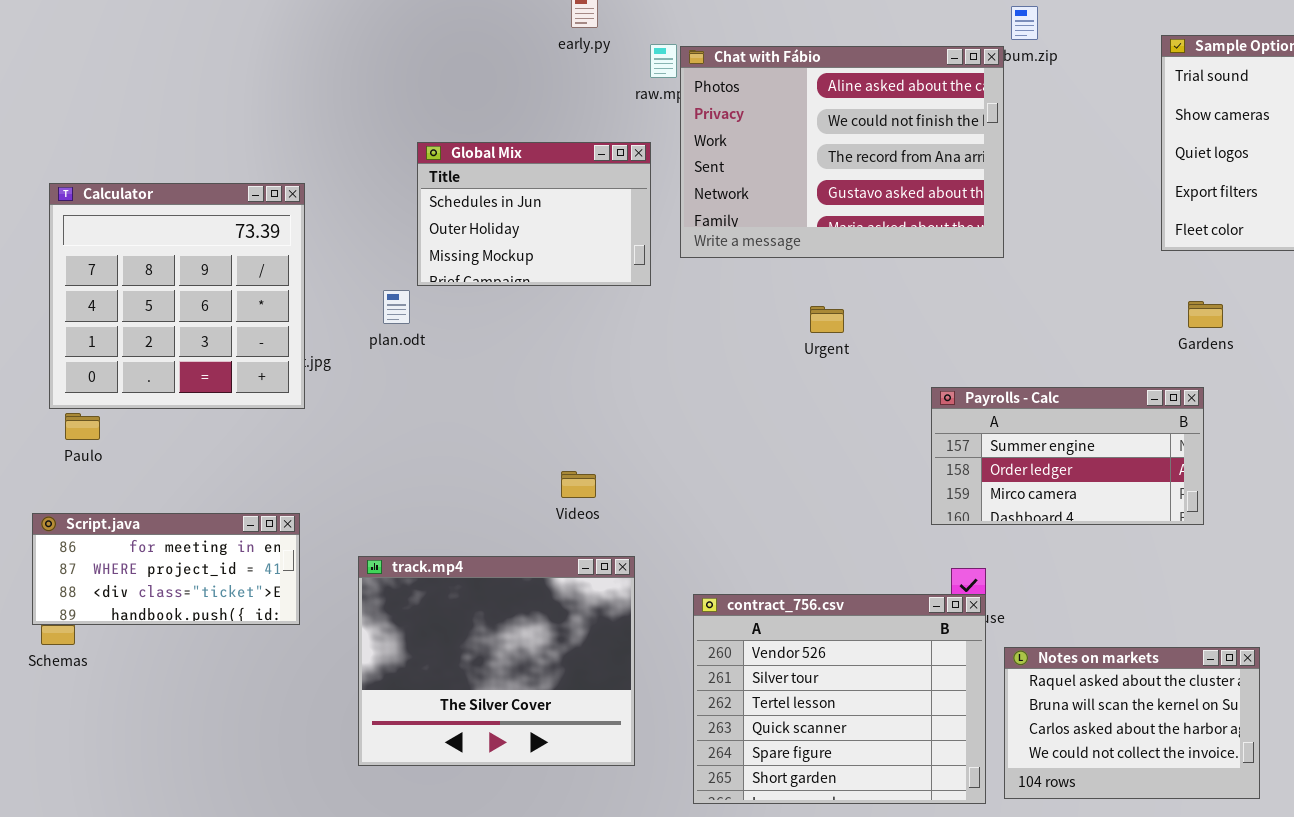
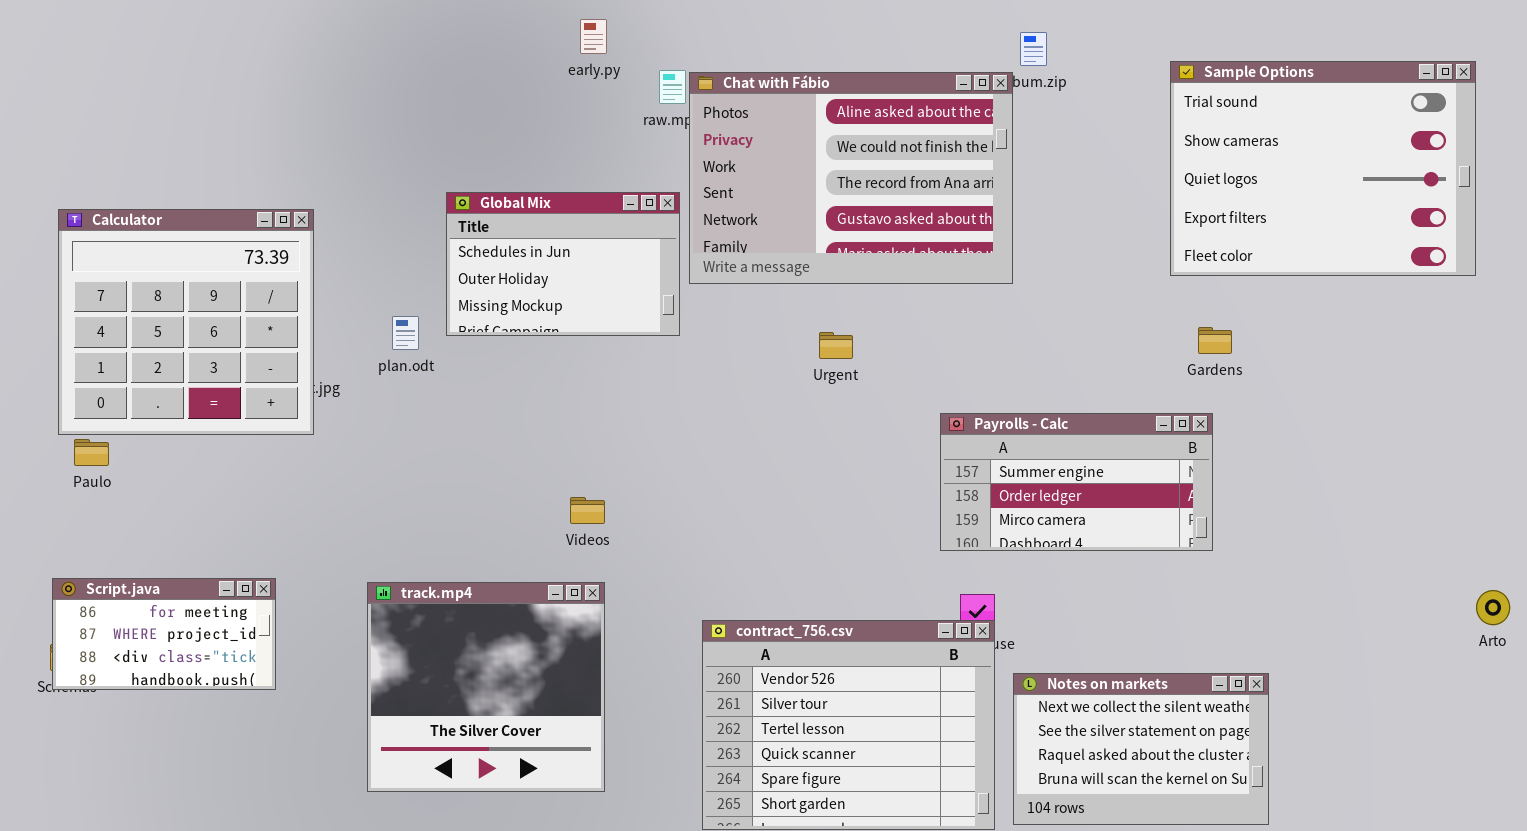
Global Mix: [417,142,651,286] -> [446,192,680,336], moved
Script.java: [32,513,300,625] -> [52,578,276,690], moved, resized
track.mp4: [358,556,635,766] -> [367,582,605,792], resized
Notes on markets: [1004,647,1260,799] -> [1013,673,1269,825], scrolled up 2 rows

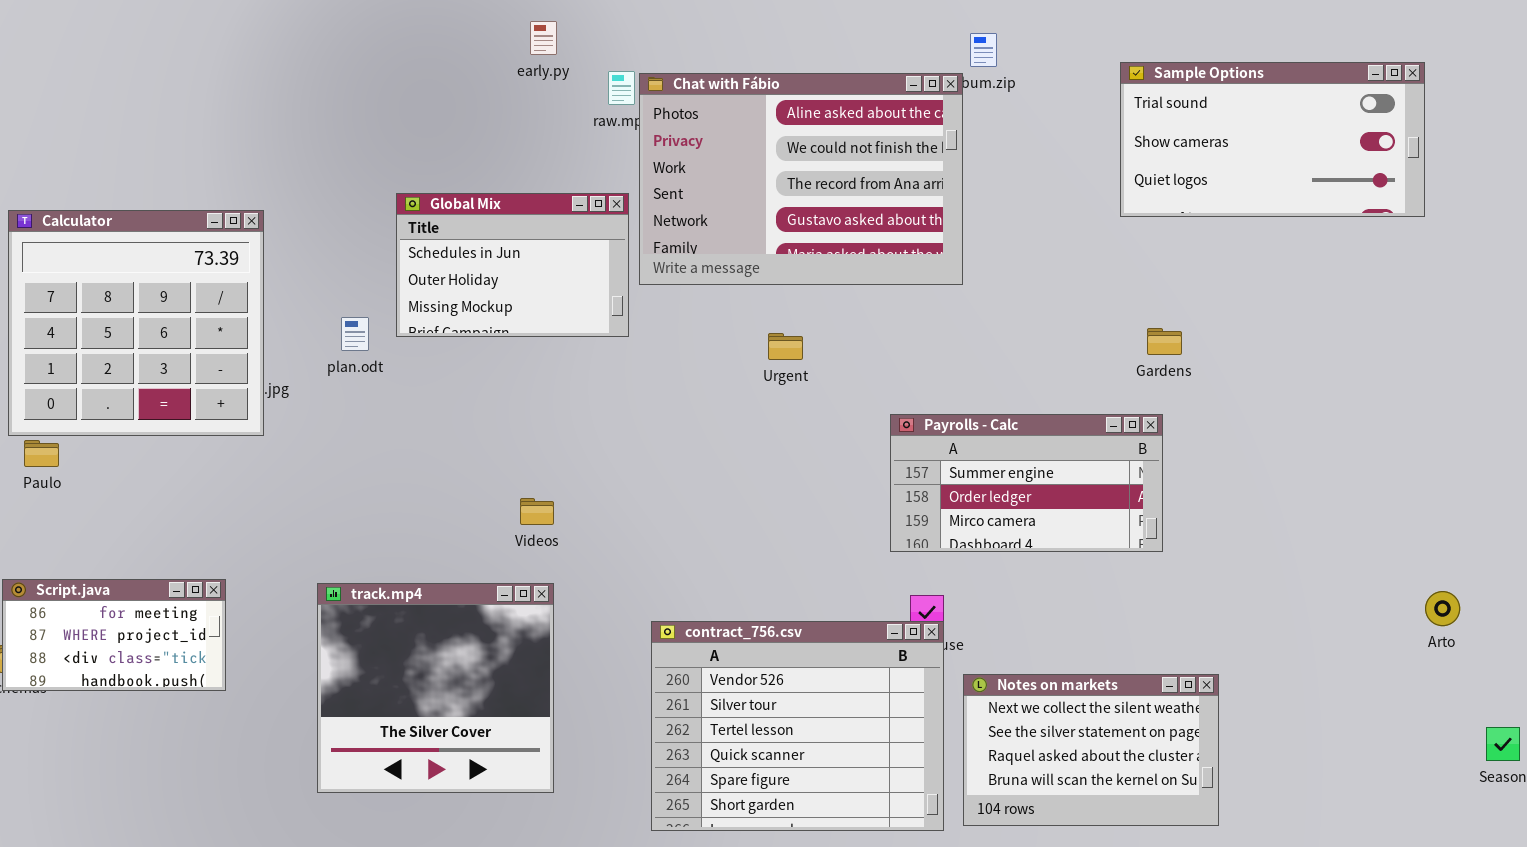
Sample Options: [1170,61,1476,276] -> [1120,62,1425,217], resized

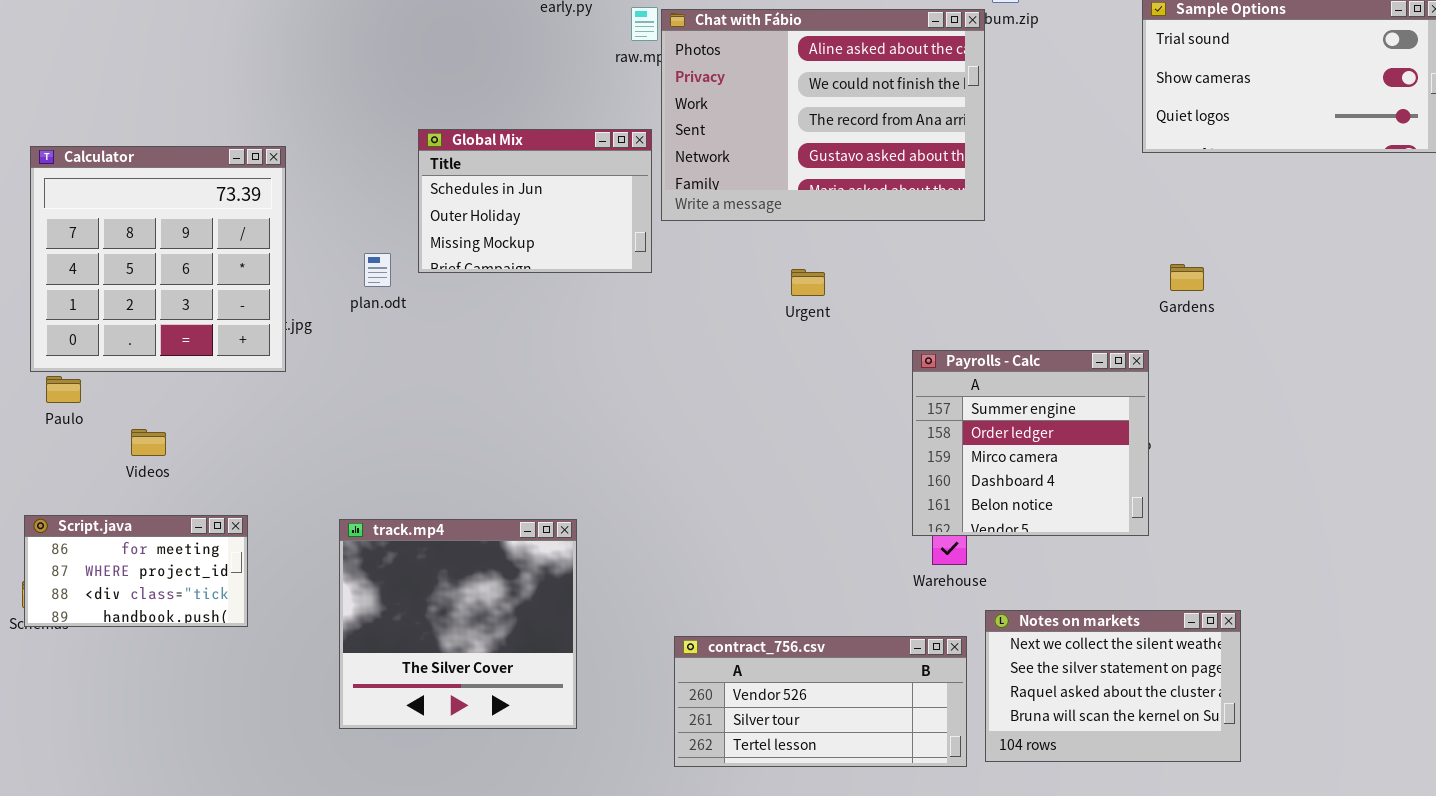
Payrolls - Calc: [890,414,1163,552] -> [912,350,1149,536], resized
Videos: [520,498,554,525] -> [131,429,166,456], moved
contract_756.csv: [651,621,944,831] -> [674,636,967,767], resized

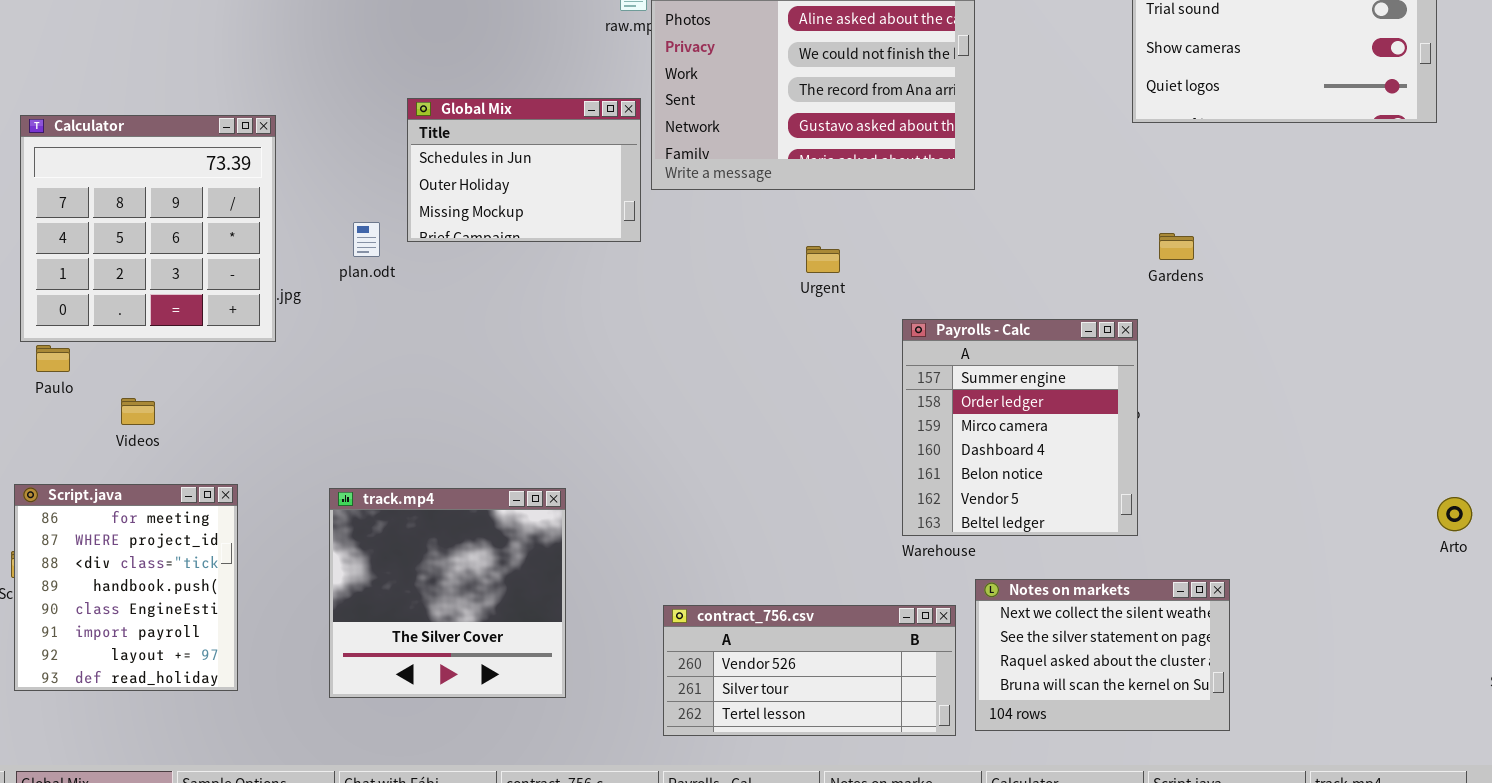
Urgent: [791,269,825,296] -> [806,246,840,273], moved
Payrolls - Calc: [912,350,1149,536] -> [902,319,1138,536], resized
Script.java: [24,515,248,627] -> [14,484,238,691], resized

